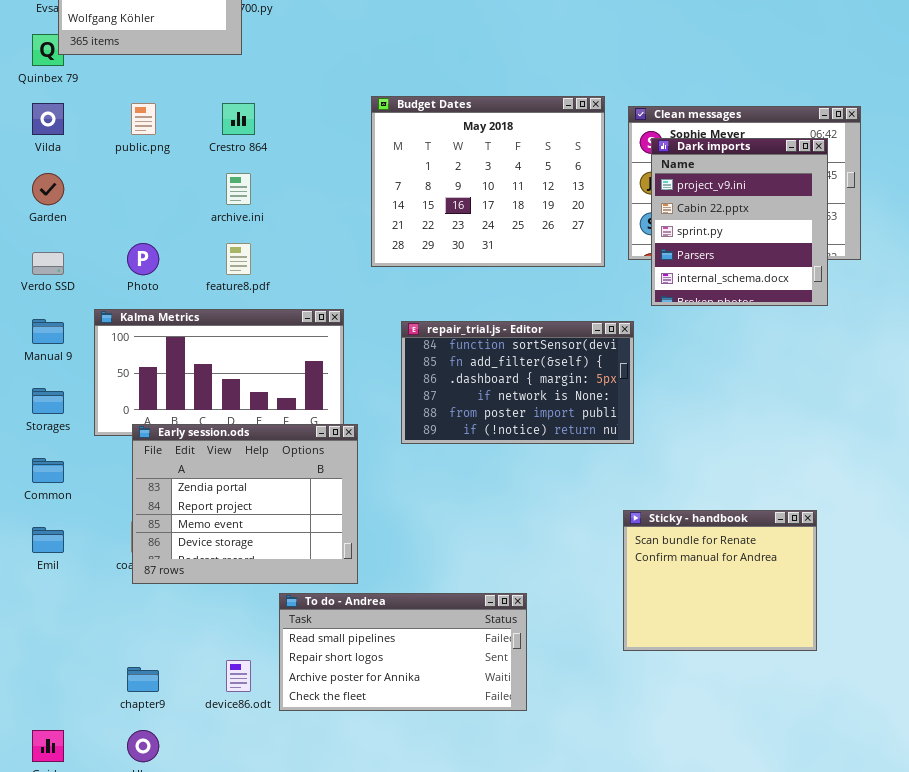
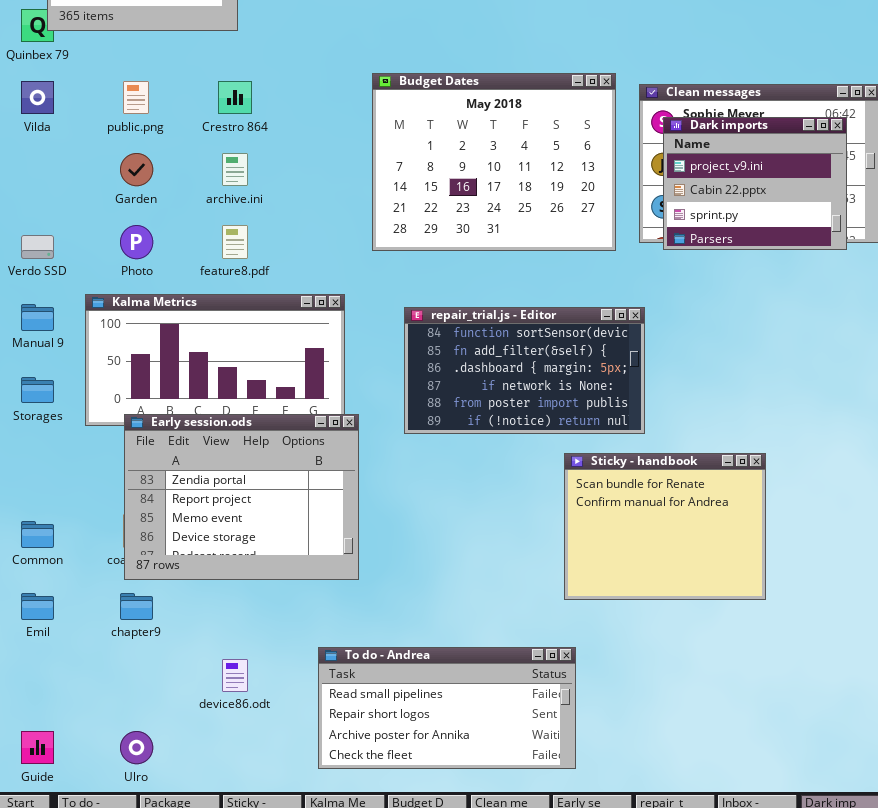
Dark imports: [651,138,828,306] -> [663,117,847,250], resized
Garden: [32,173,64,205] -> [120,153,153,186], moved
Common: [32,458,64,483] -> [21,521,54,548], moved
Sticky - handbook: [623,510,817,651] -> [564,453,766,600], moved
Emil: [32,527,64,553] -> [21,593,54,620], moved
To do - Andrea: [279,593,527,711] -> [318,647,576,769], moved
chapter9: [127,667,159,692] -> [120,593,153,620], moved

